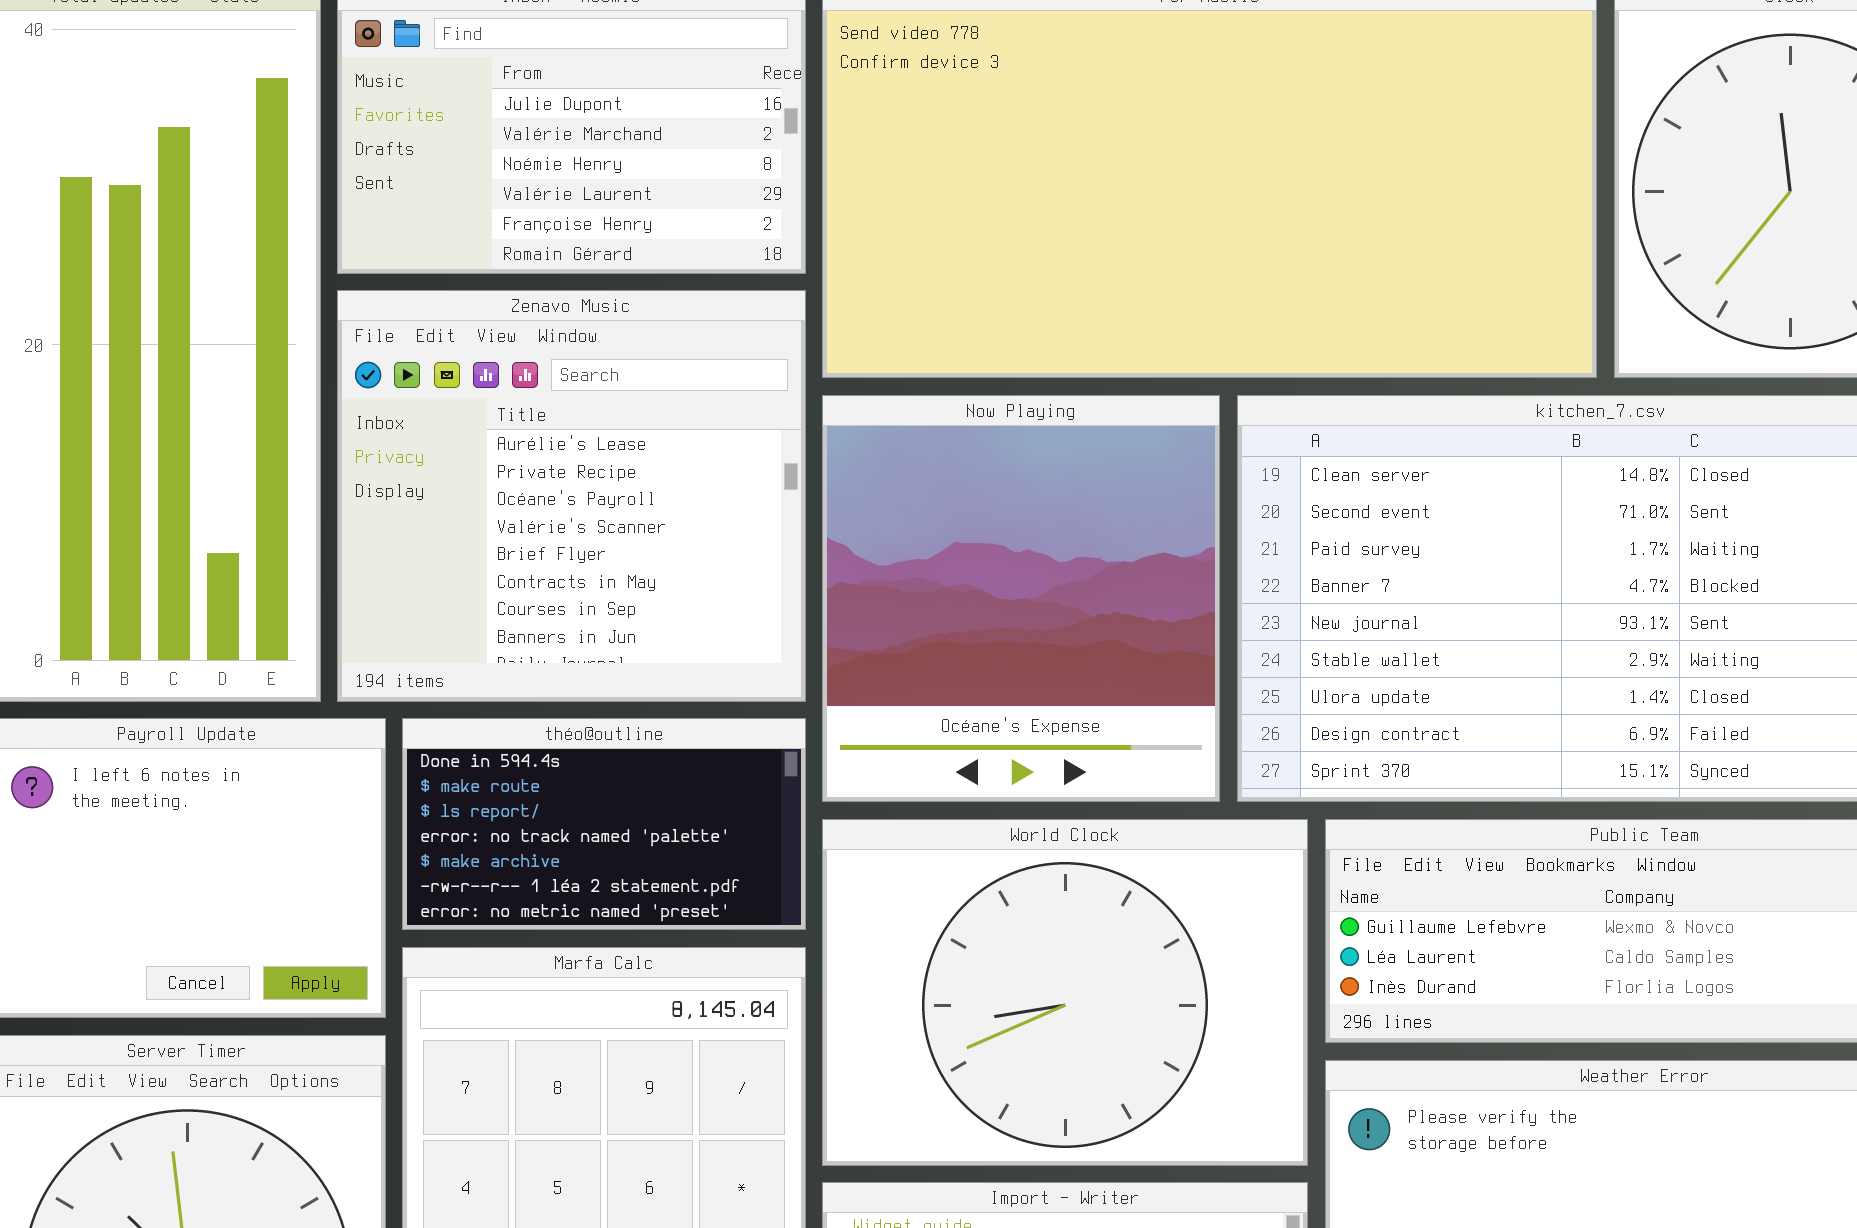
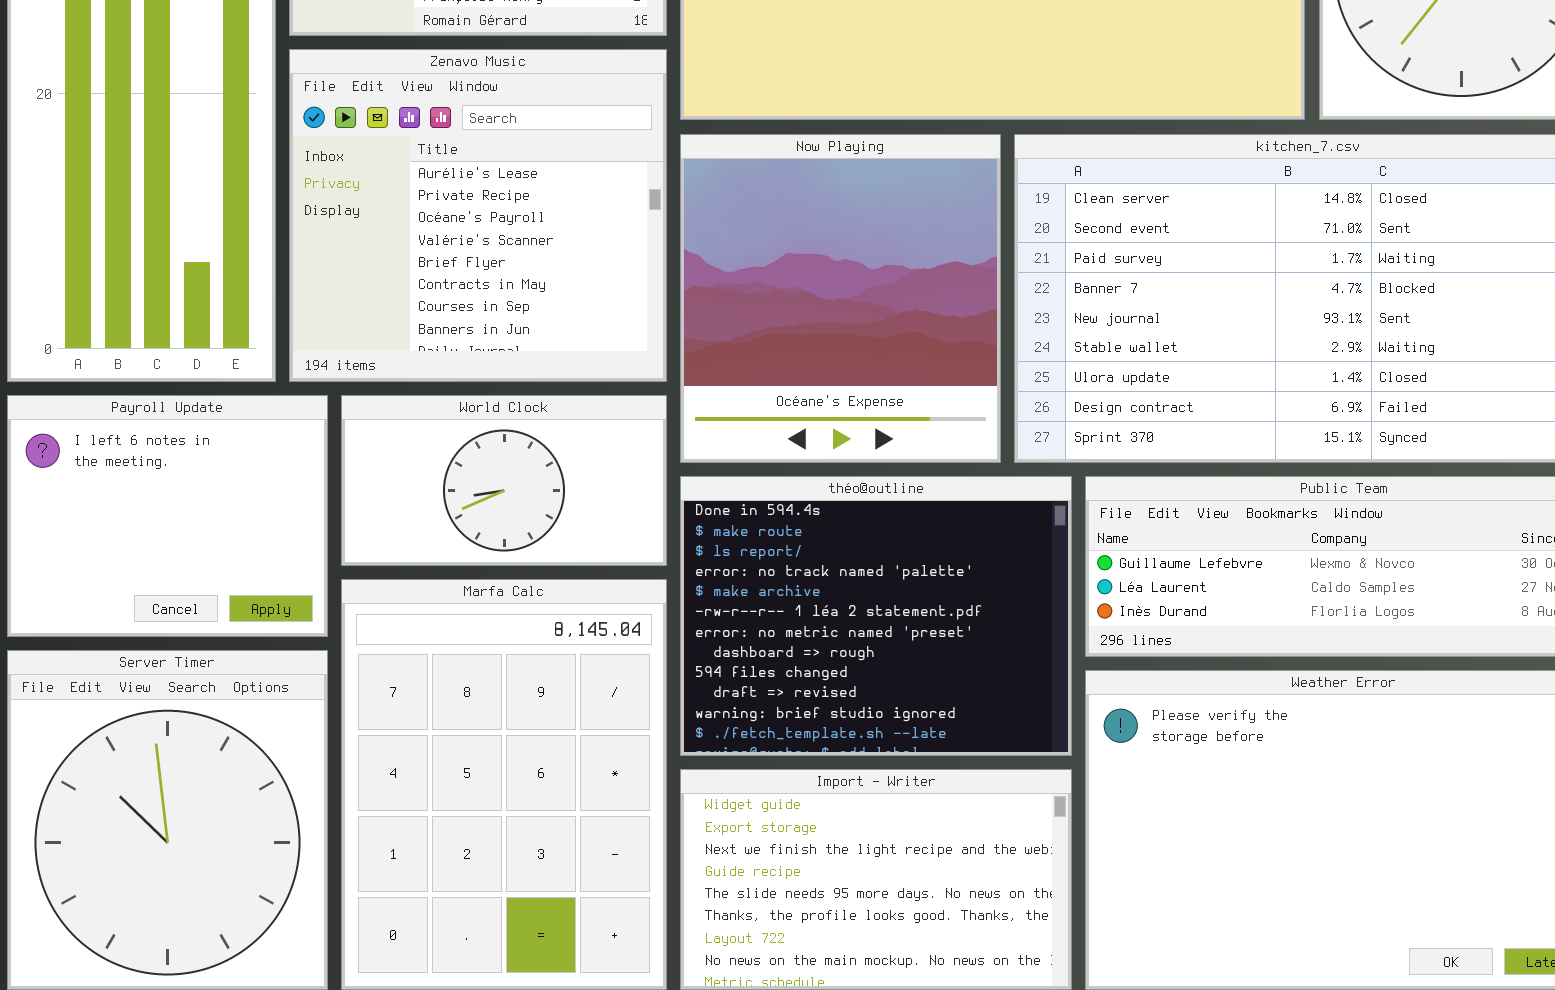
théo@outline: [402,718,806,930] -> [680,476,1072,756], moved, resized
World Clock: [822,819,1308,1166] -> [341,395,667,566], moved, resized

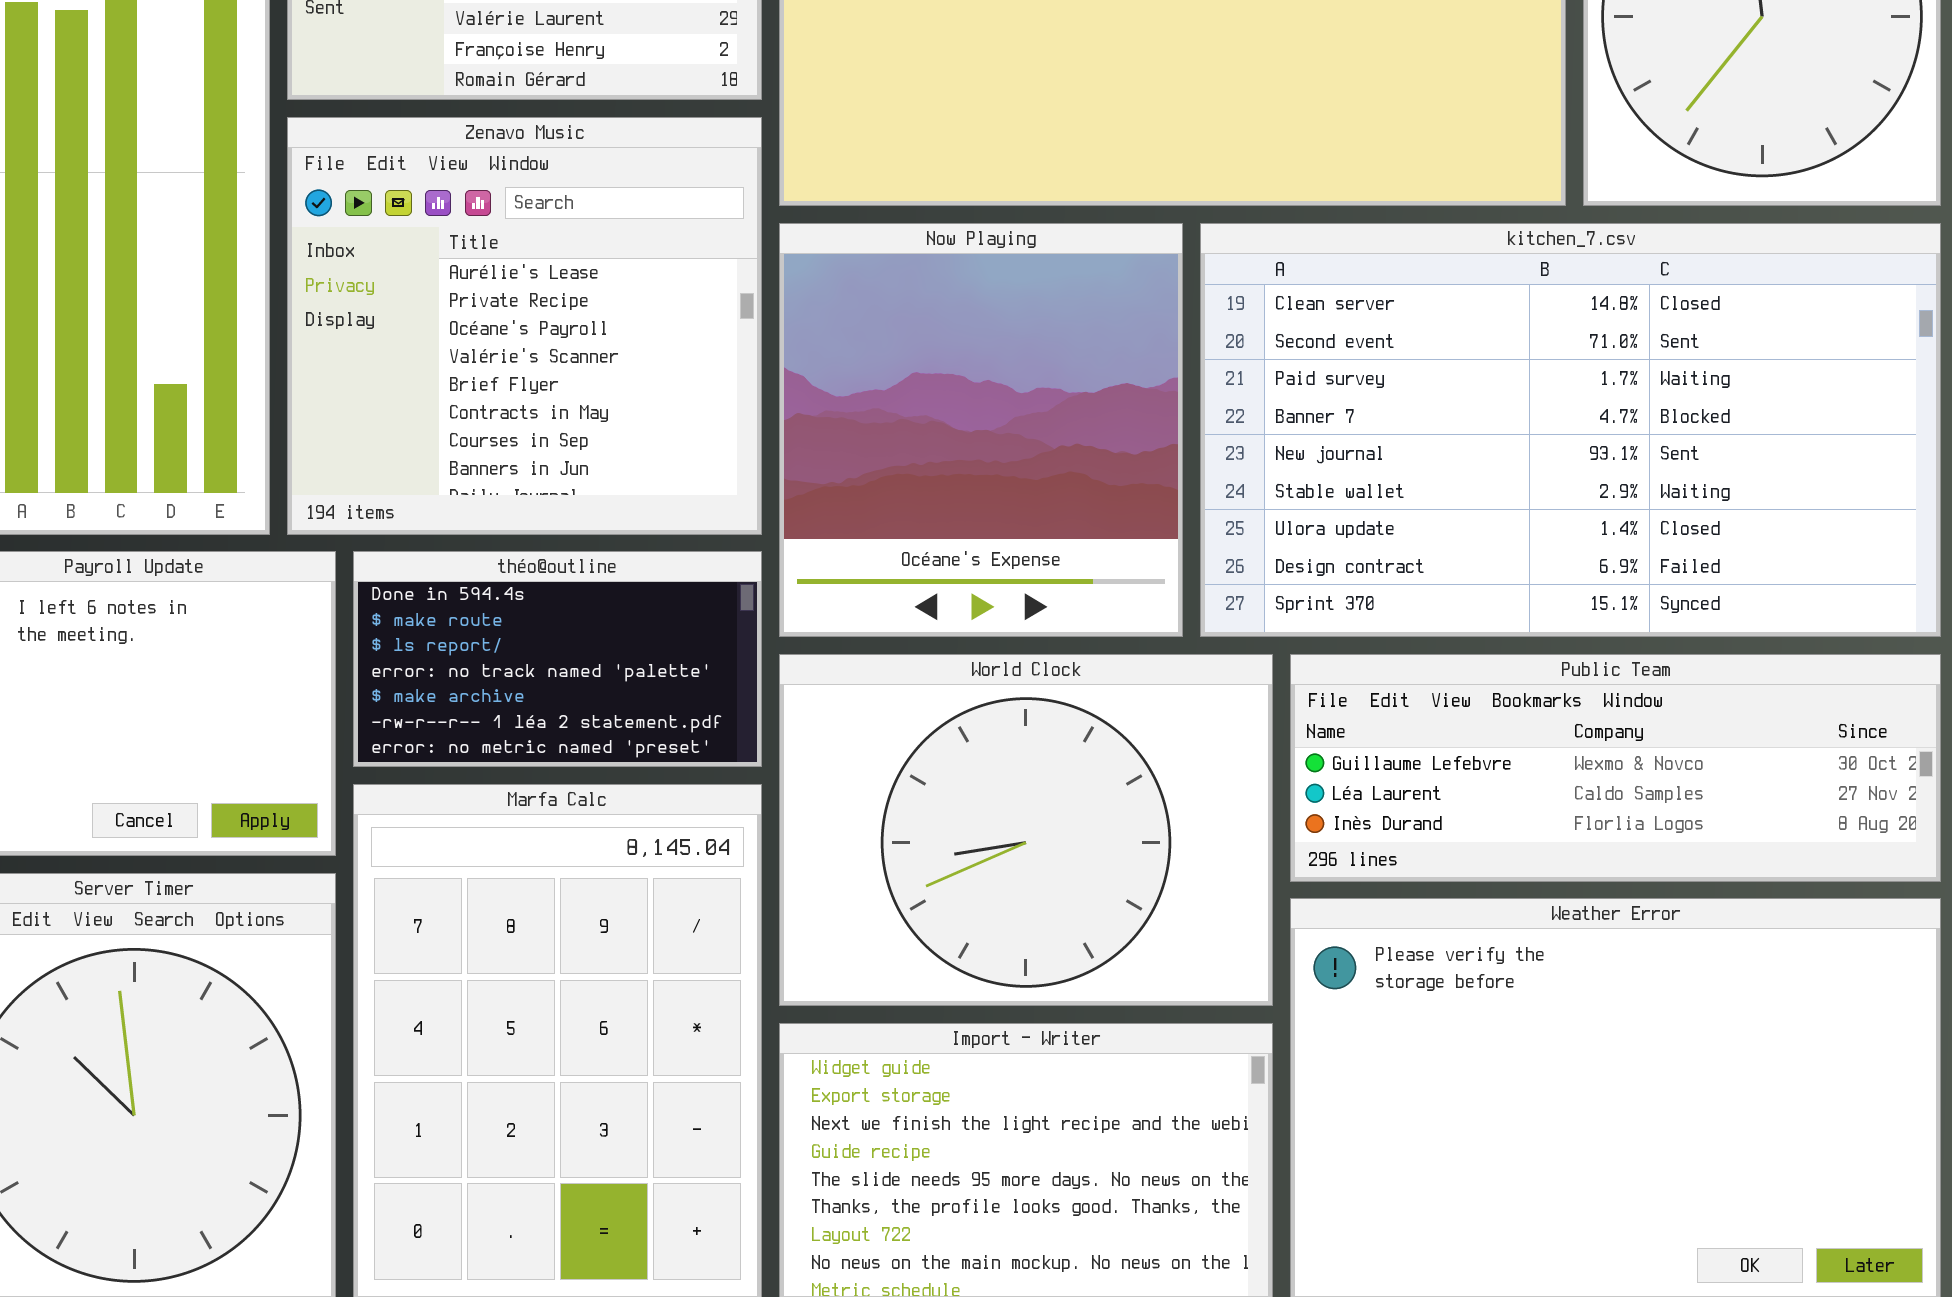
World Clock: [341,395,667,566] -> [779,654,1273,1006], moved, resized
théo@outline: [680,476,1072,756] -> [353,551,762,767], moved, resized

